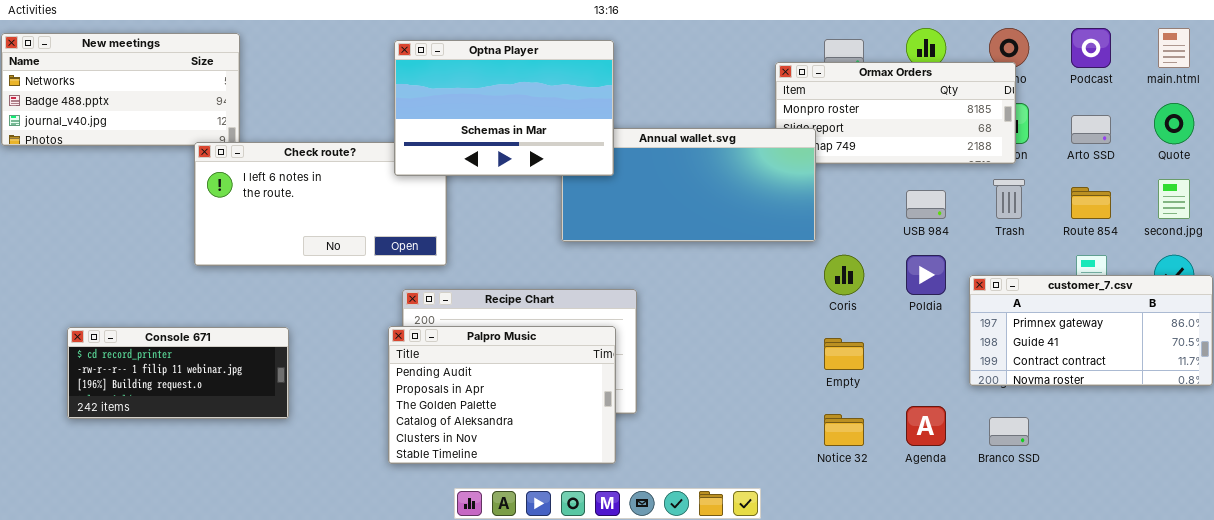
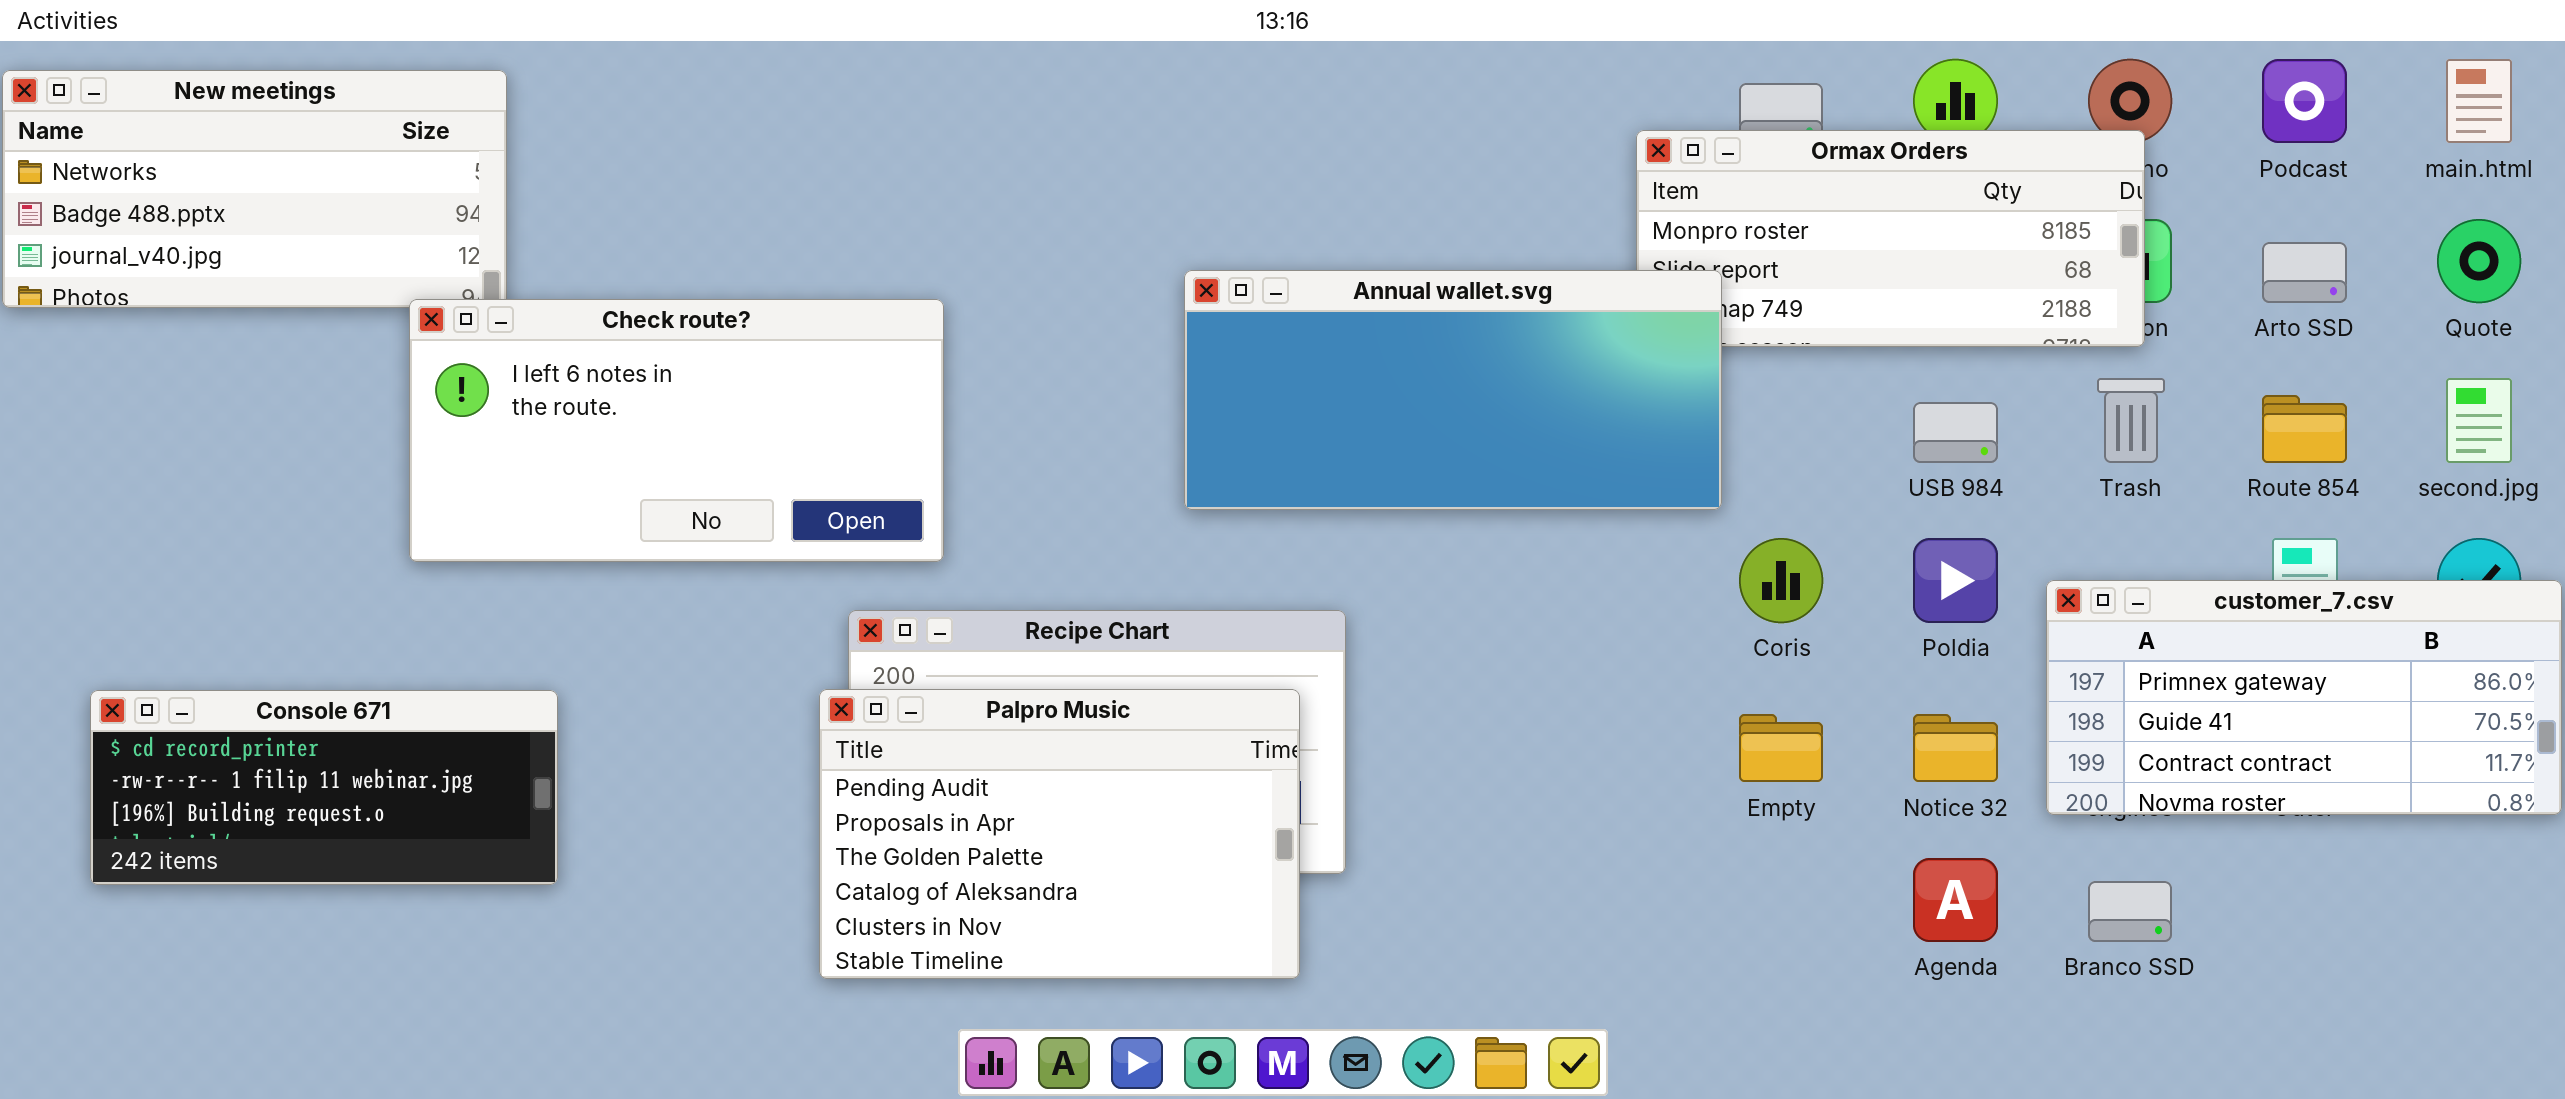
Optna Player: [394,40,614,176] -> none, closed
Console 671: [67,327,289,419] -> [90,690,558,885], moved
Notice 32: [824,414,864,446] -> [1913,714,1998,782], moved

